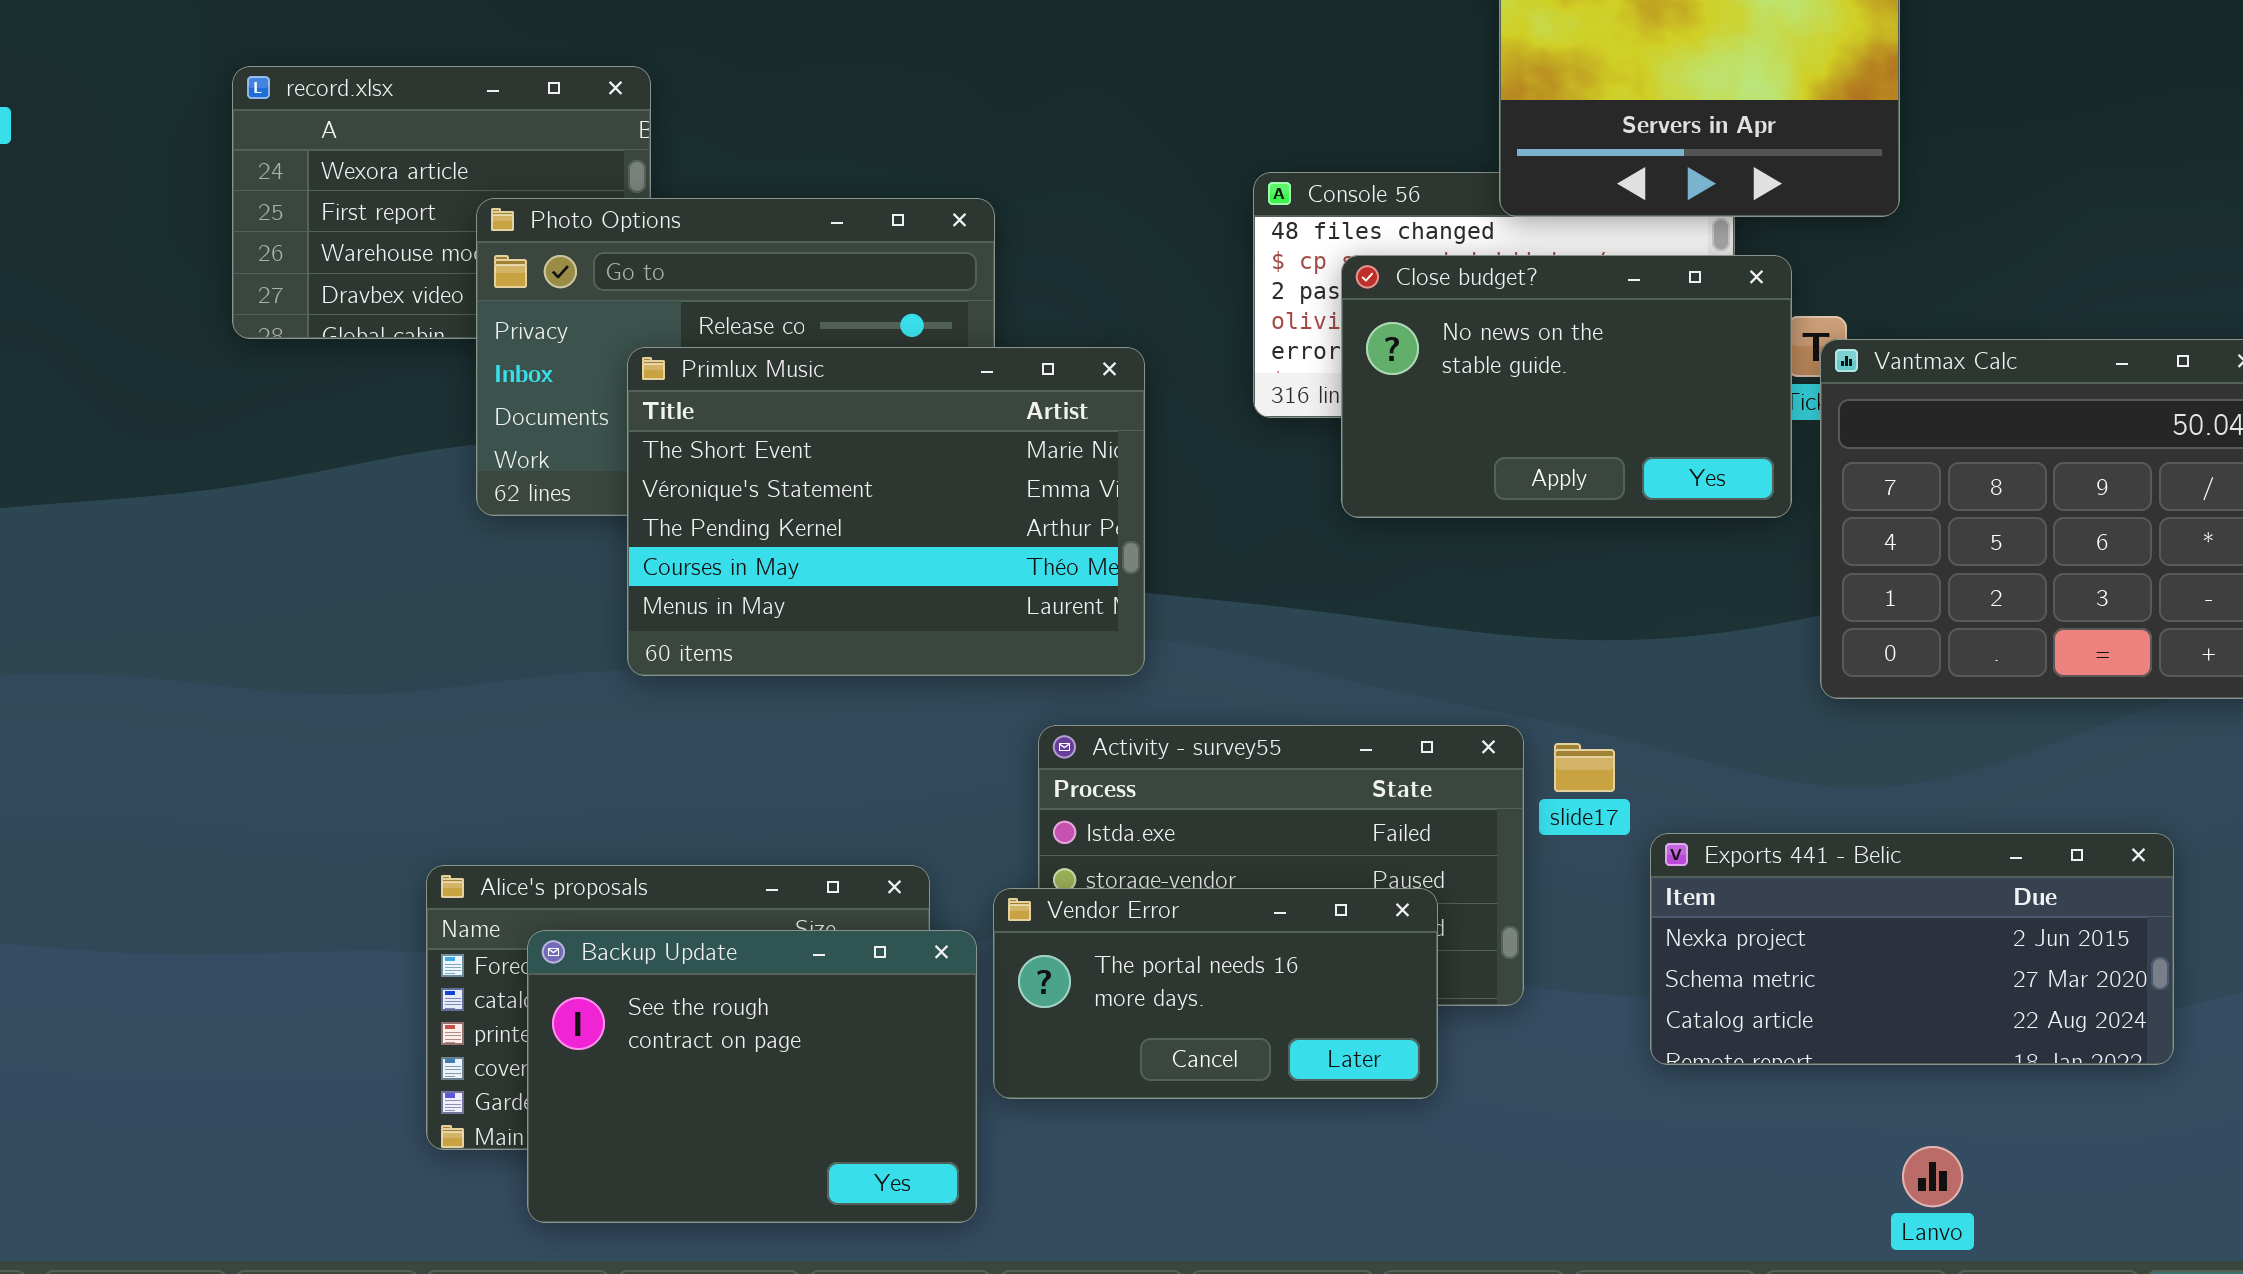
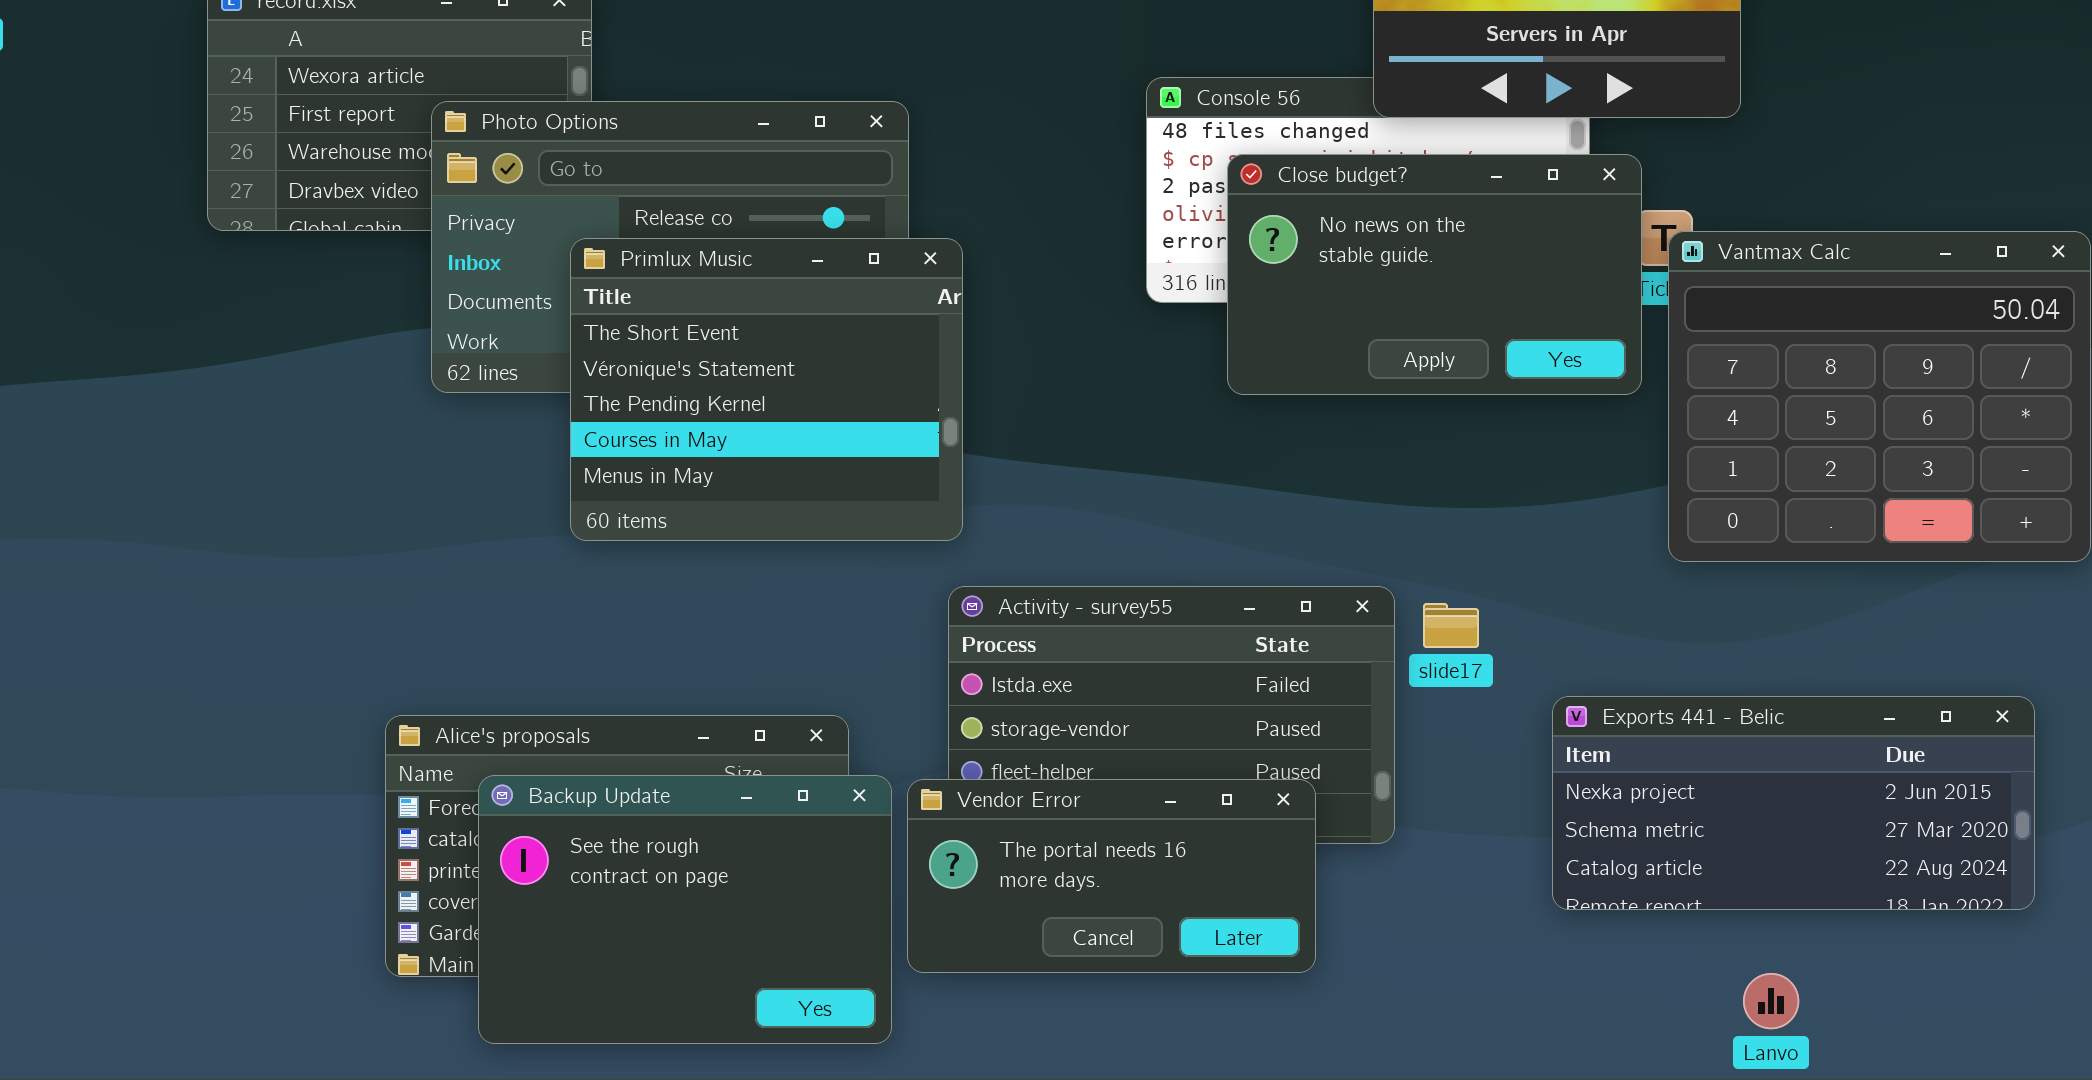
Primlux Music: [627,347,1145,676] -> [570,238,963,541], resized
Exports 441 - Belic: [1650,833,2174,1065] -> [1552,696,2035,910], moved
Vendor Error: [993,888,1438,1099] -> [907,779,1316,973], moved

